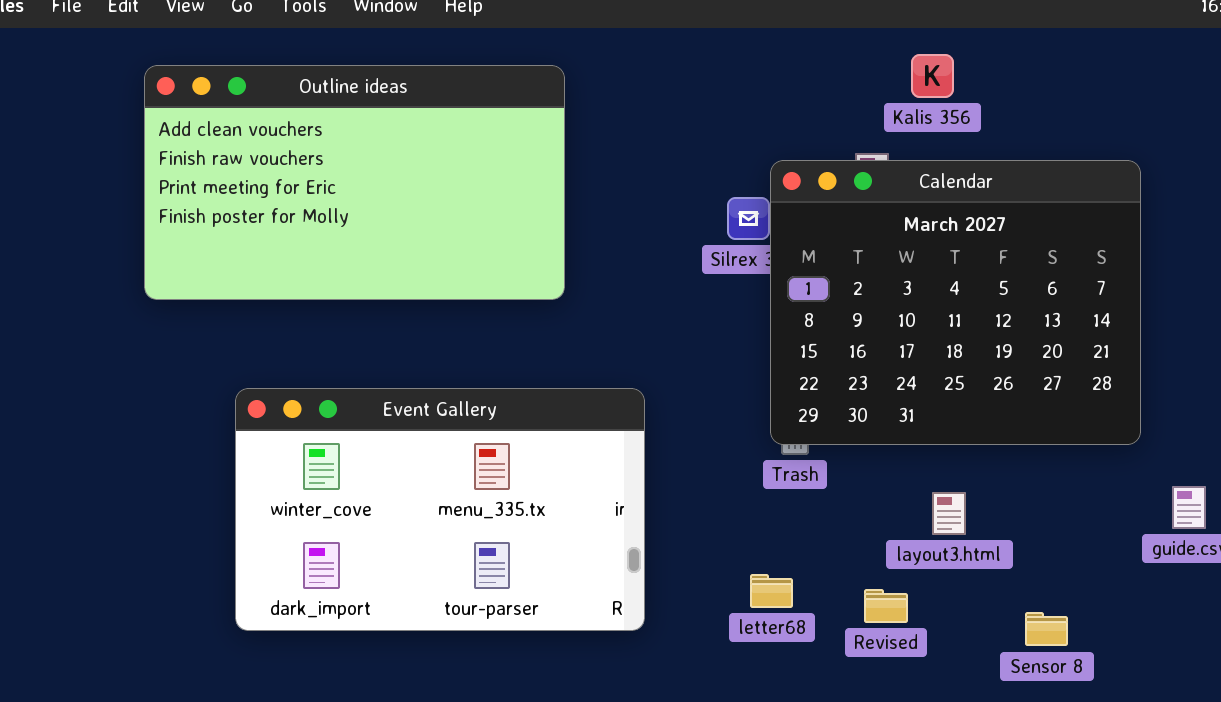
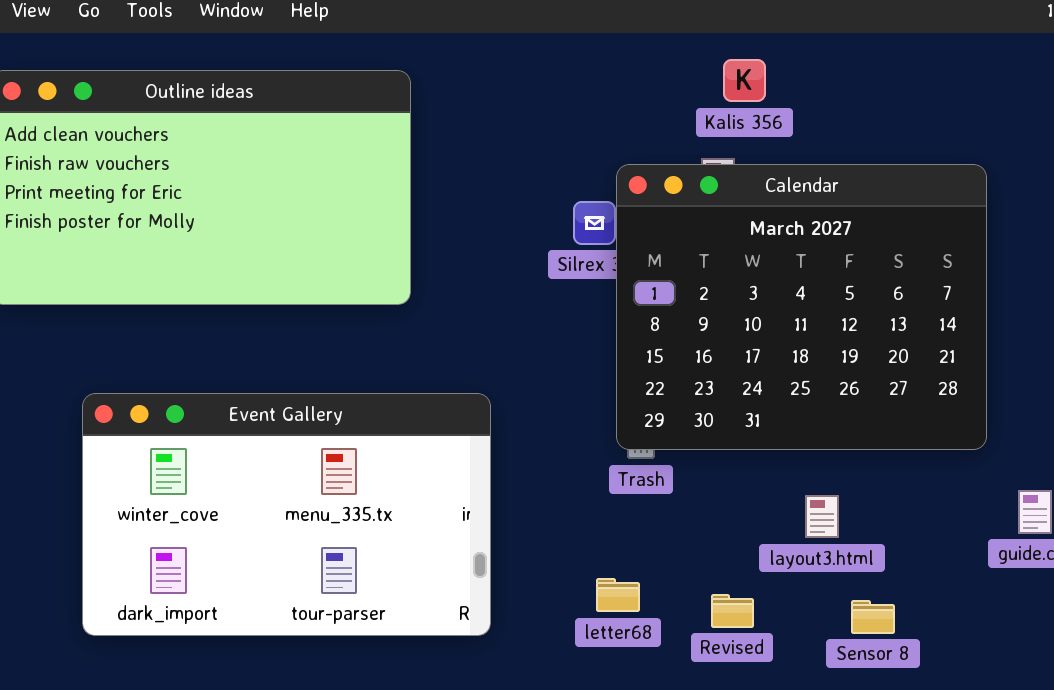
Kalis 356: [911,54,954,98] -> [723,59,766,102], moved
layout3.html: [932,492,966,535] -> [805,495,839,538], moved
Sensor 8: [1025,612,1068,646] -> [851,600,895,634], moved

